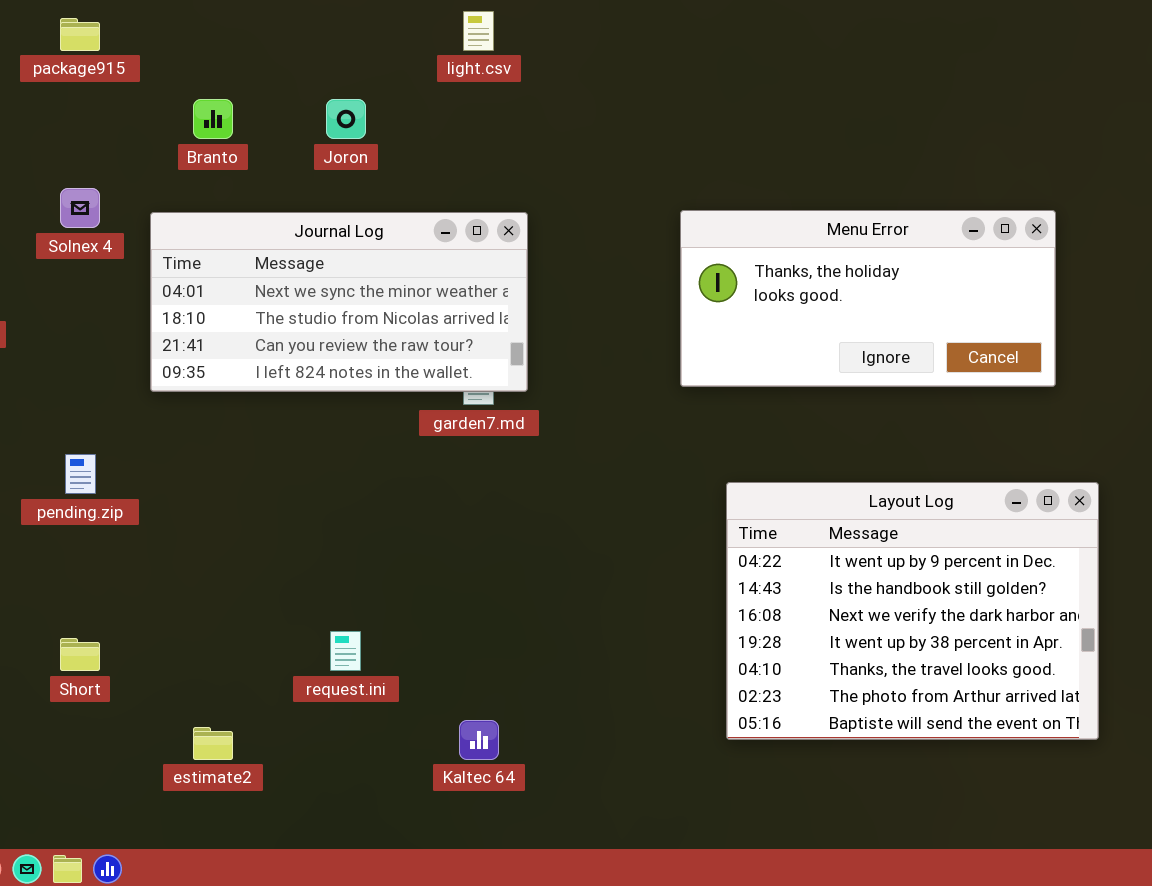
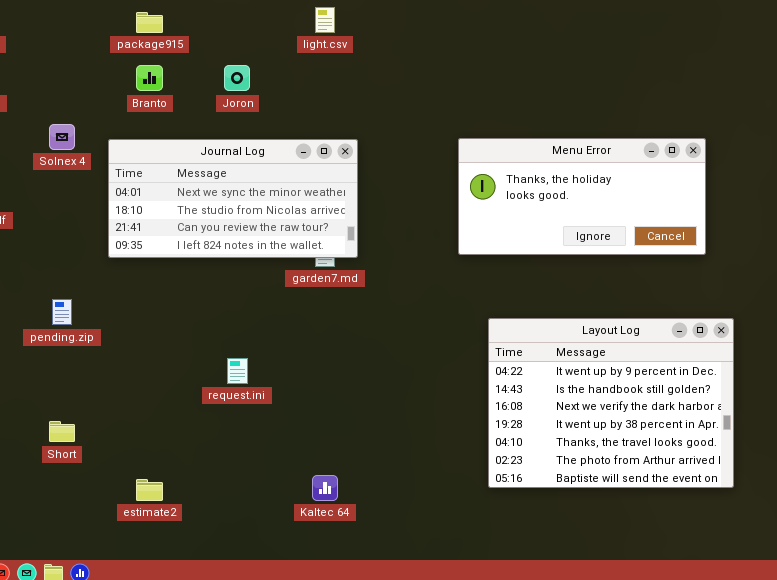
package915: [60,18,100,51] -> [136,12,163,33], moved
request.ini: [330,631,361,671] -> [227,358,248,384], moved

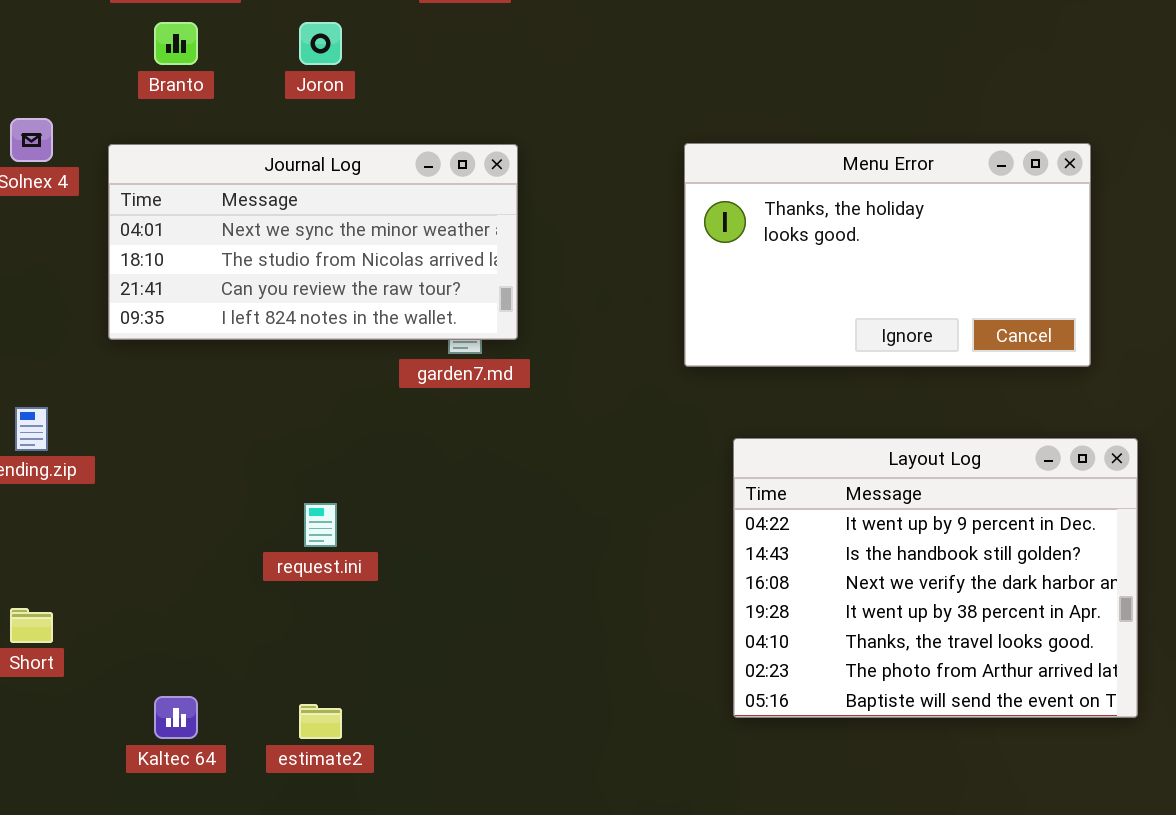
Menu Error: [458,138,706,255] -> [684,143,1091,367], resized
Kaltec 64: [312,475,338,501] -> [154,696,198,739], moved
estimate2: [136,479,163,501] -> [299,704,342,739], moved

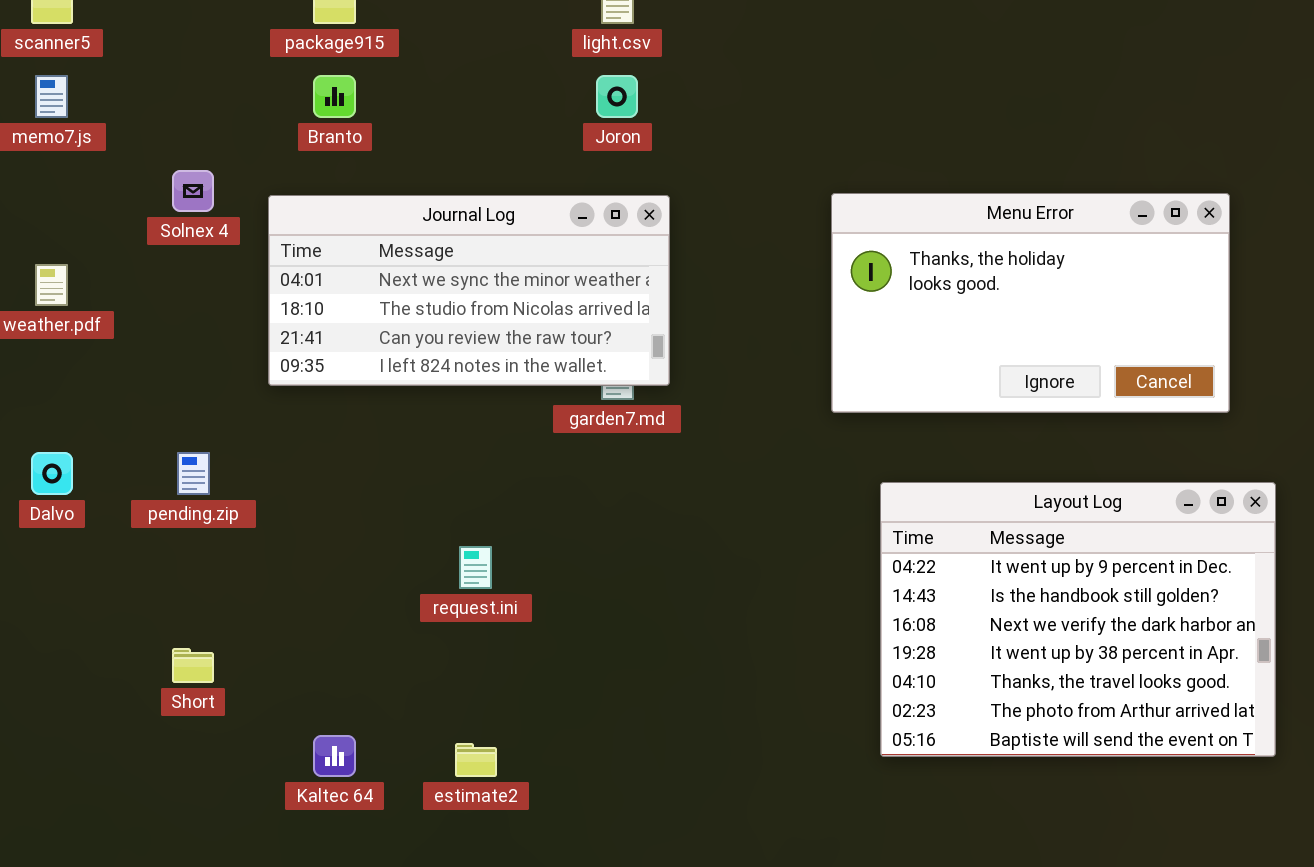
Joron: [299,22,342,65] -> [596,75,638,118], moved

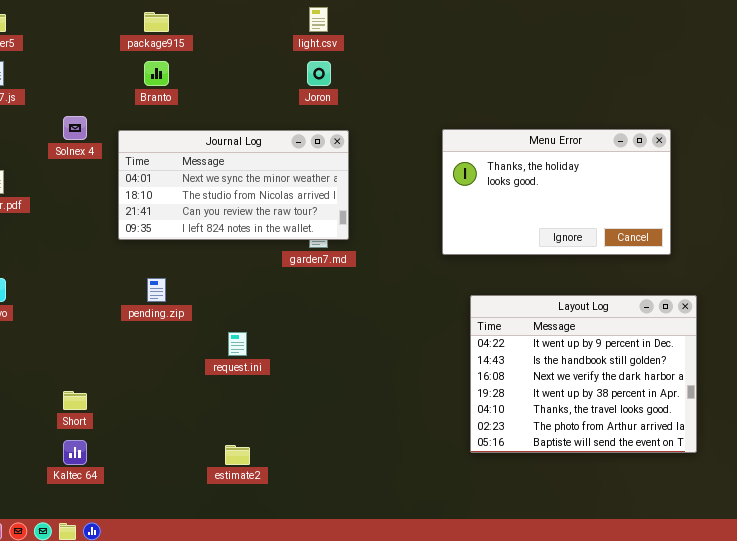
pending.zip: [177,452,210,495] -> [147,278,166,302], moved
Kaltec 64: [313,735,356,777] -> [63,440,87,465], moved

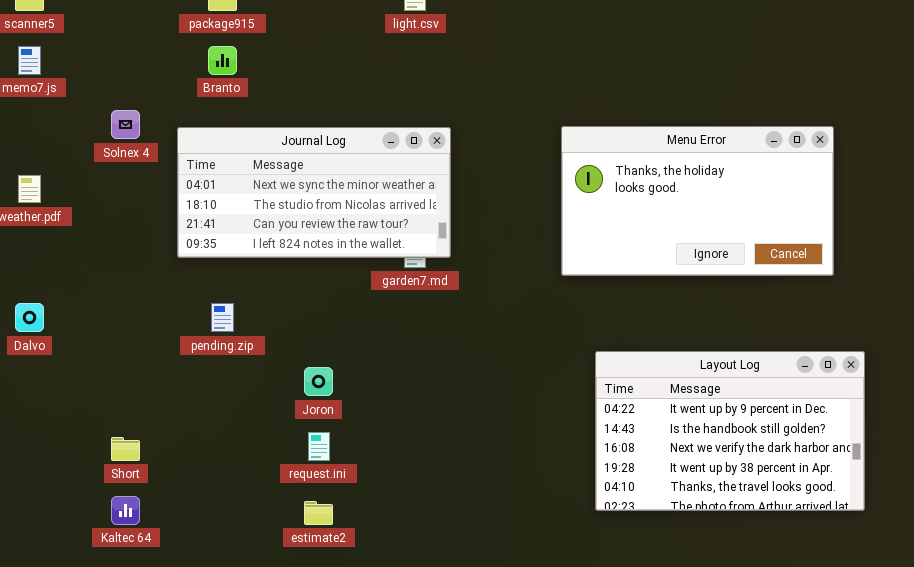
Joron: [307,61,331,86] -> [304,367,333,396], moved
Layout Log: [470,295,697,453] -> [595,351,865,511], resized
request.ini: [228,332,247,356] -> [308,432,330,461], moved

